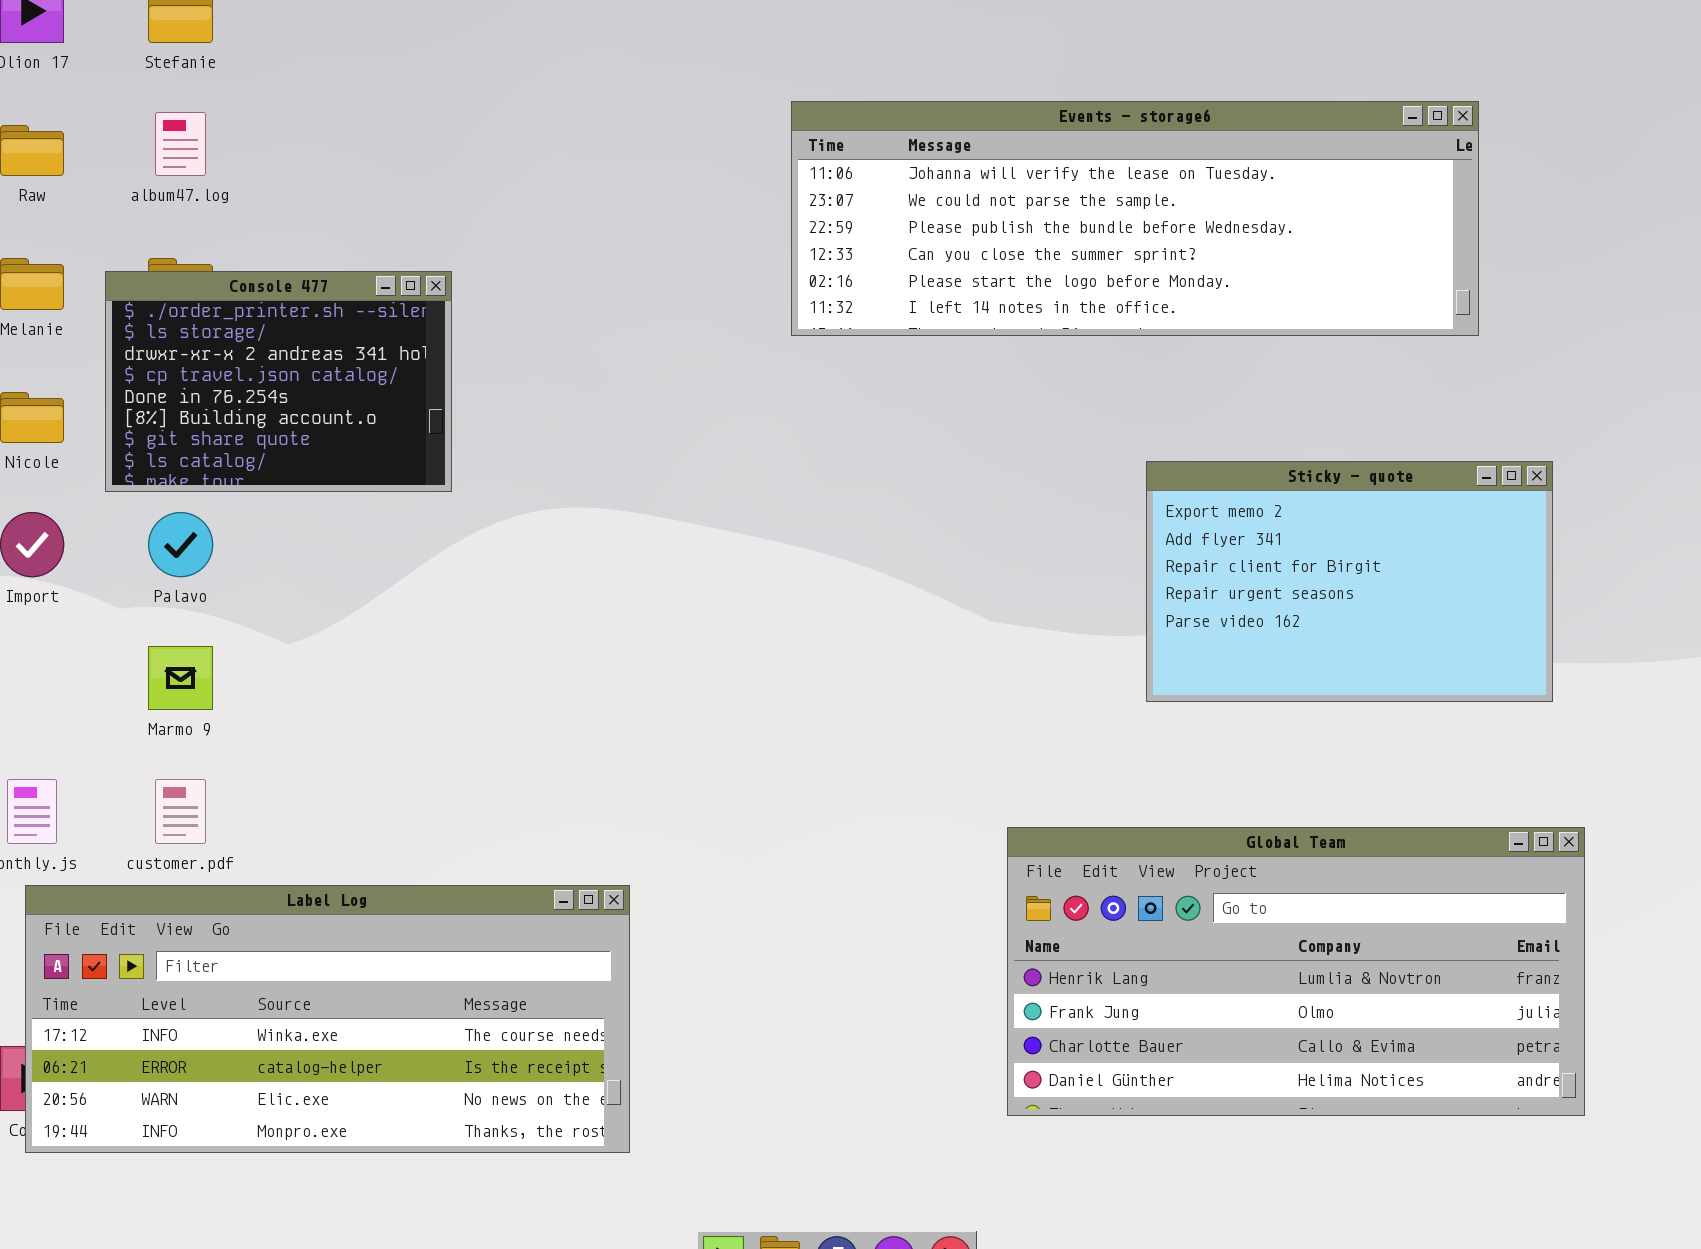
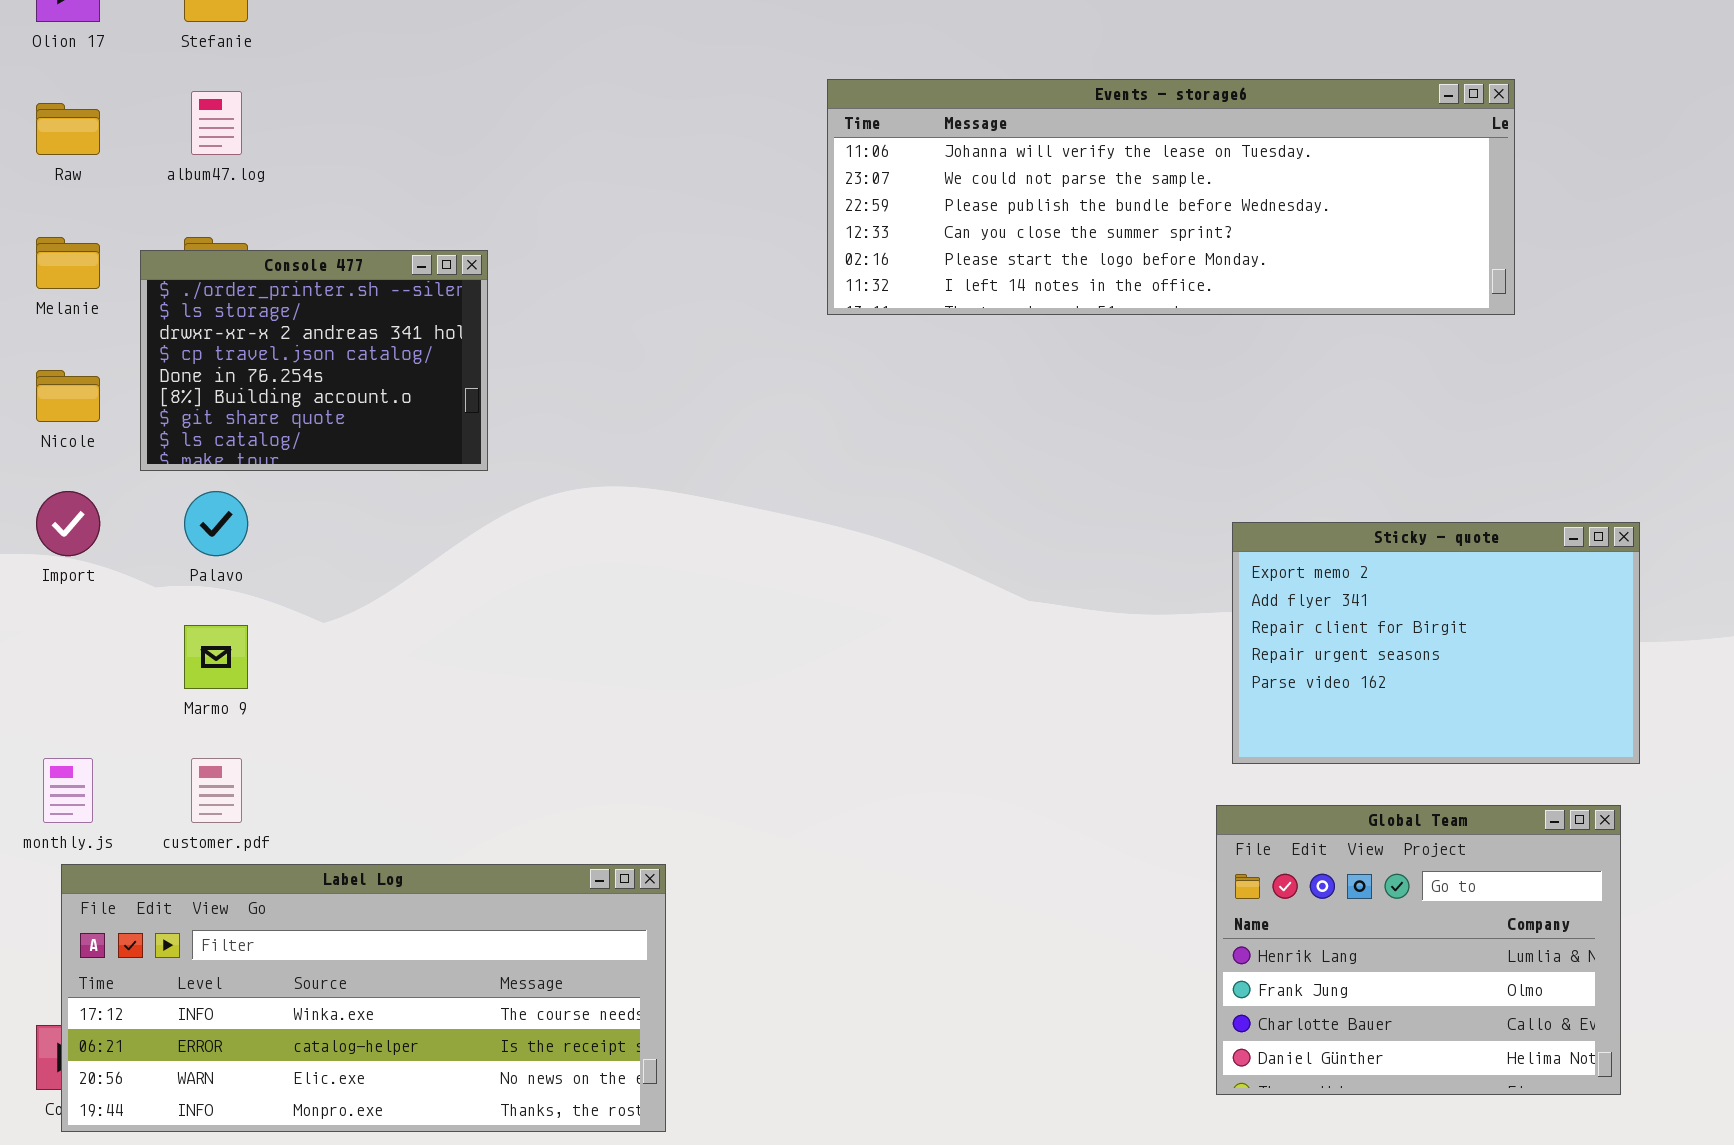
Sticky - quote: [1146,461,1553,702] -> [1232,522,1640,764], moved
Global Team: [1007,827,1585,1116] -> [1216,805,1621,1095], resized

